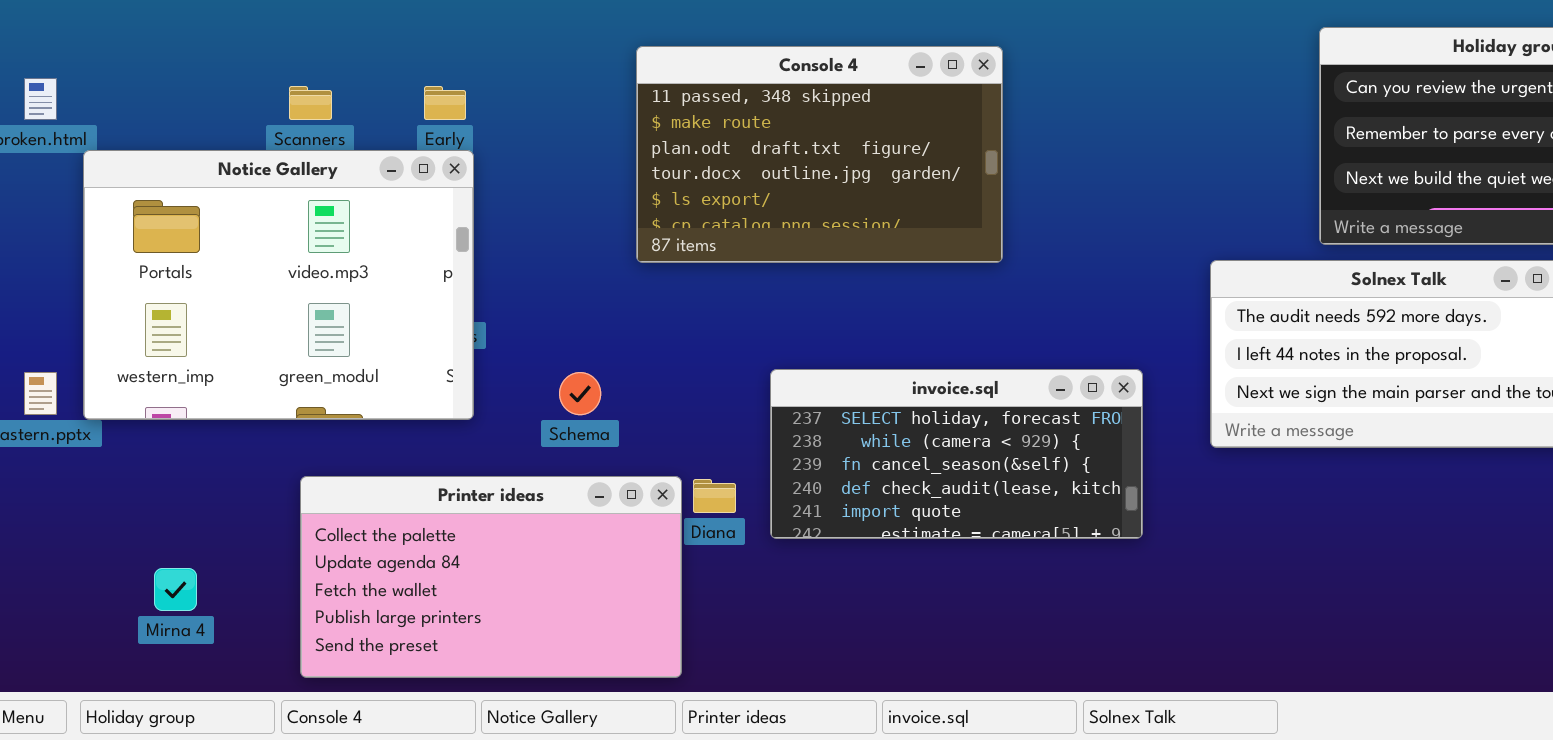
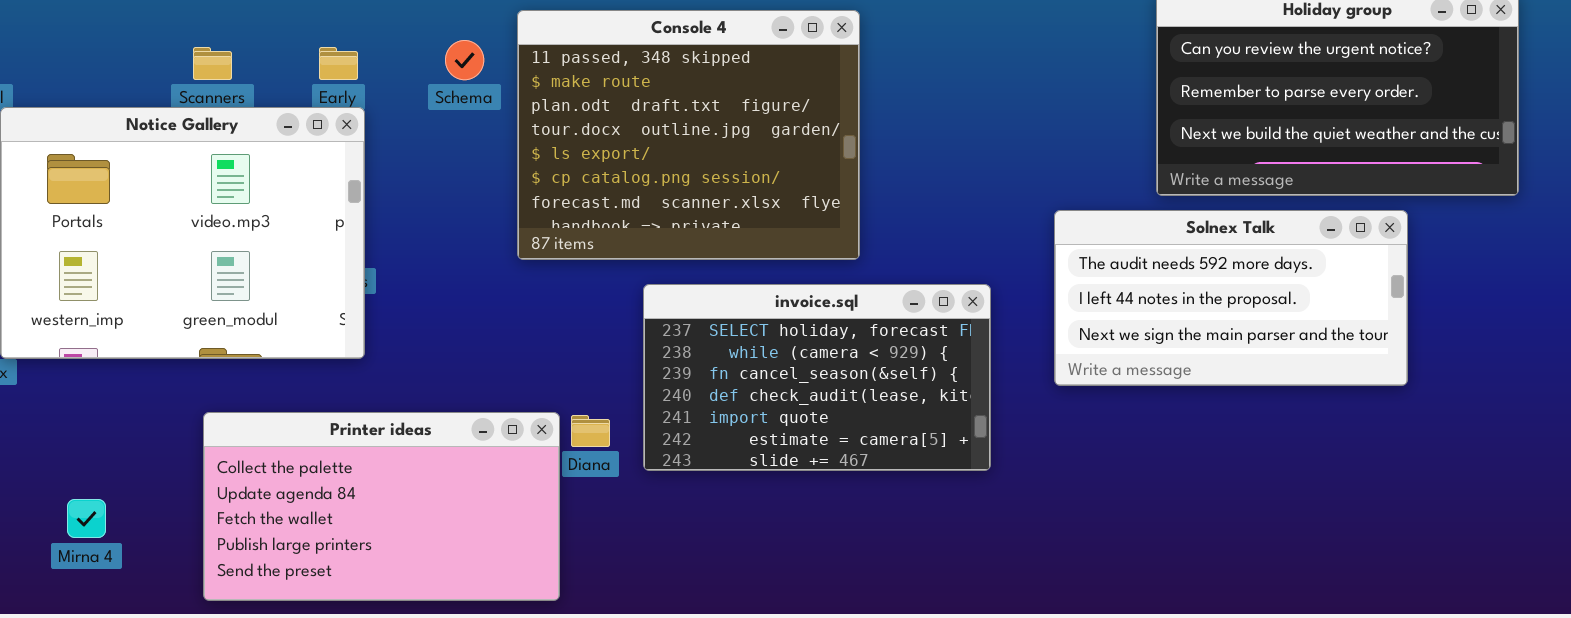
Console 4: [636,46,1003,263] -> [517,10,860,260], resized
invoice.sql: [770,369,1143,539] -> [643,284,991,471], resized
Schema: [559,372,601,415] -> [445,40,484,80], moved

